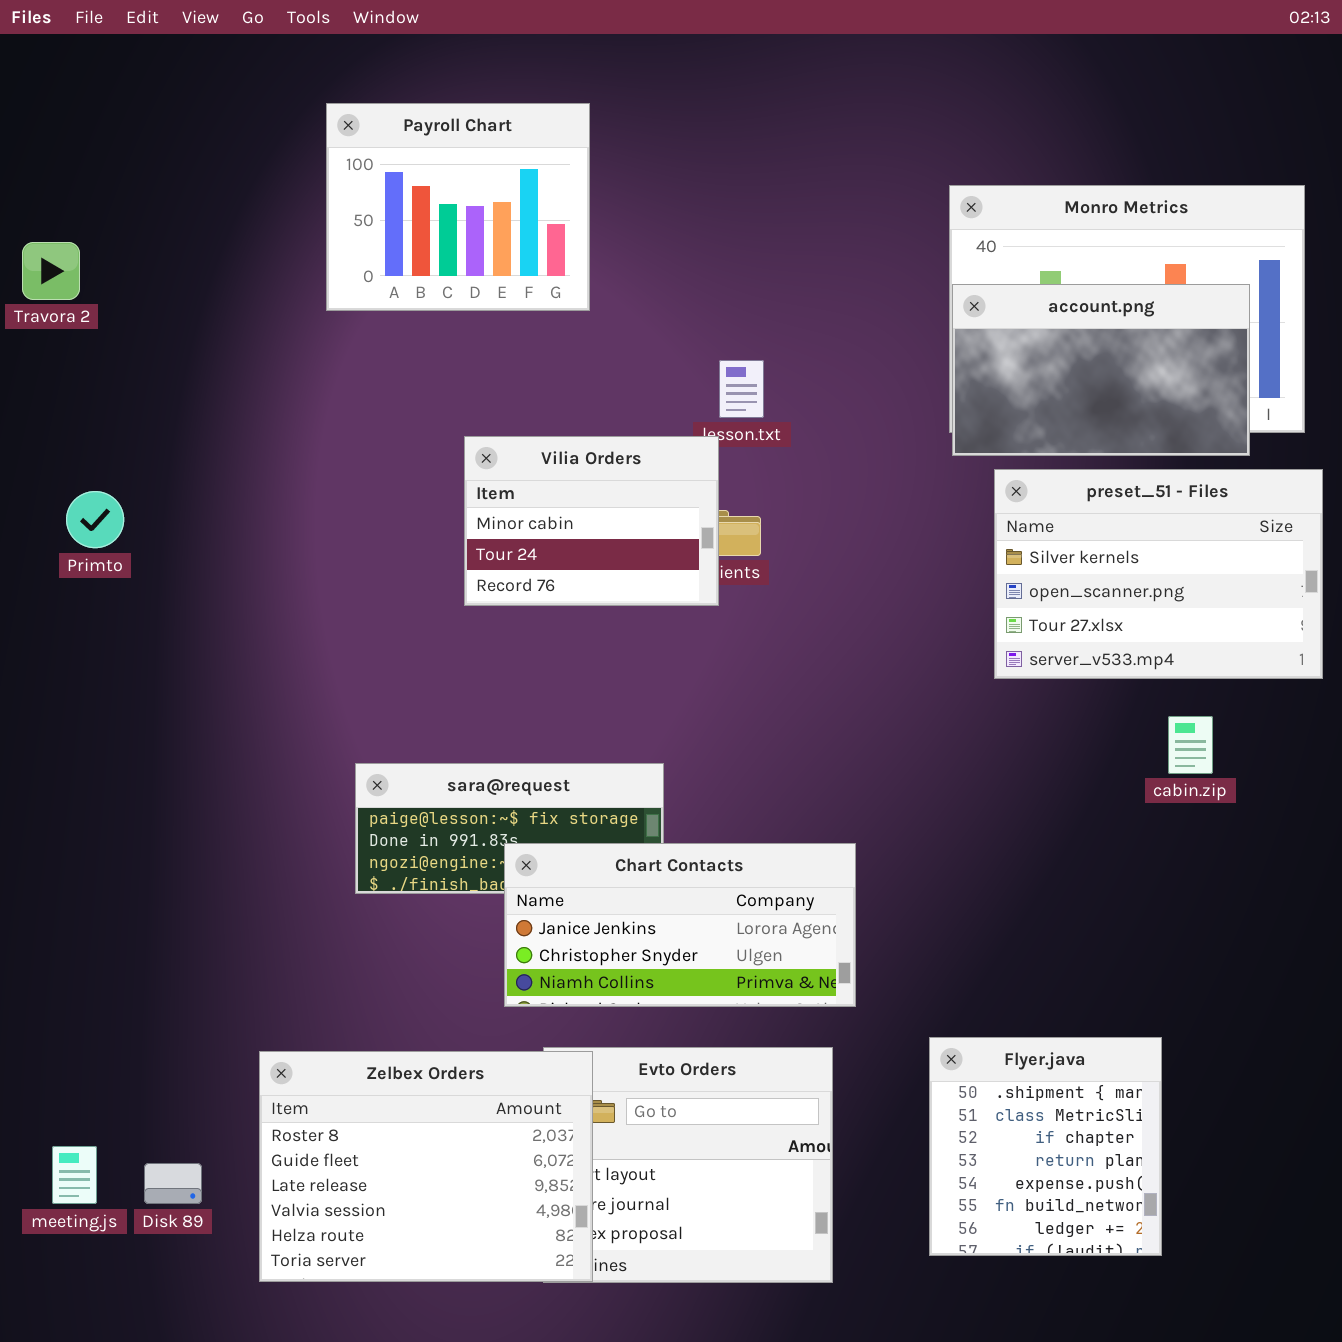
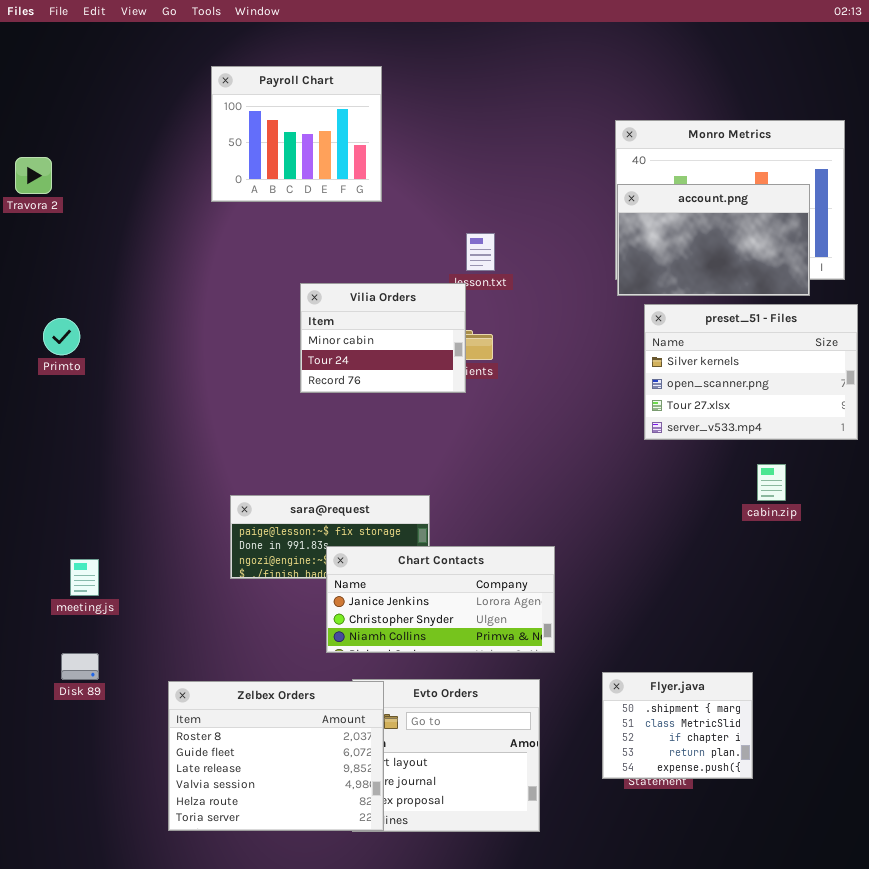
Flyer.java: [929,1037,1162,1256] -> [602,672,753,779], resized
meeting.js: [52,1146,97,1204] -> [70,559,99,596], moved
Disk 89: [144,1163,202,1204] -> [61,653,99,680], moved

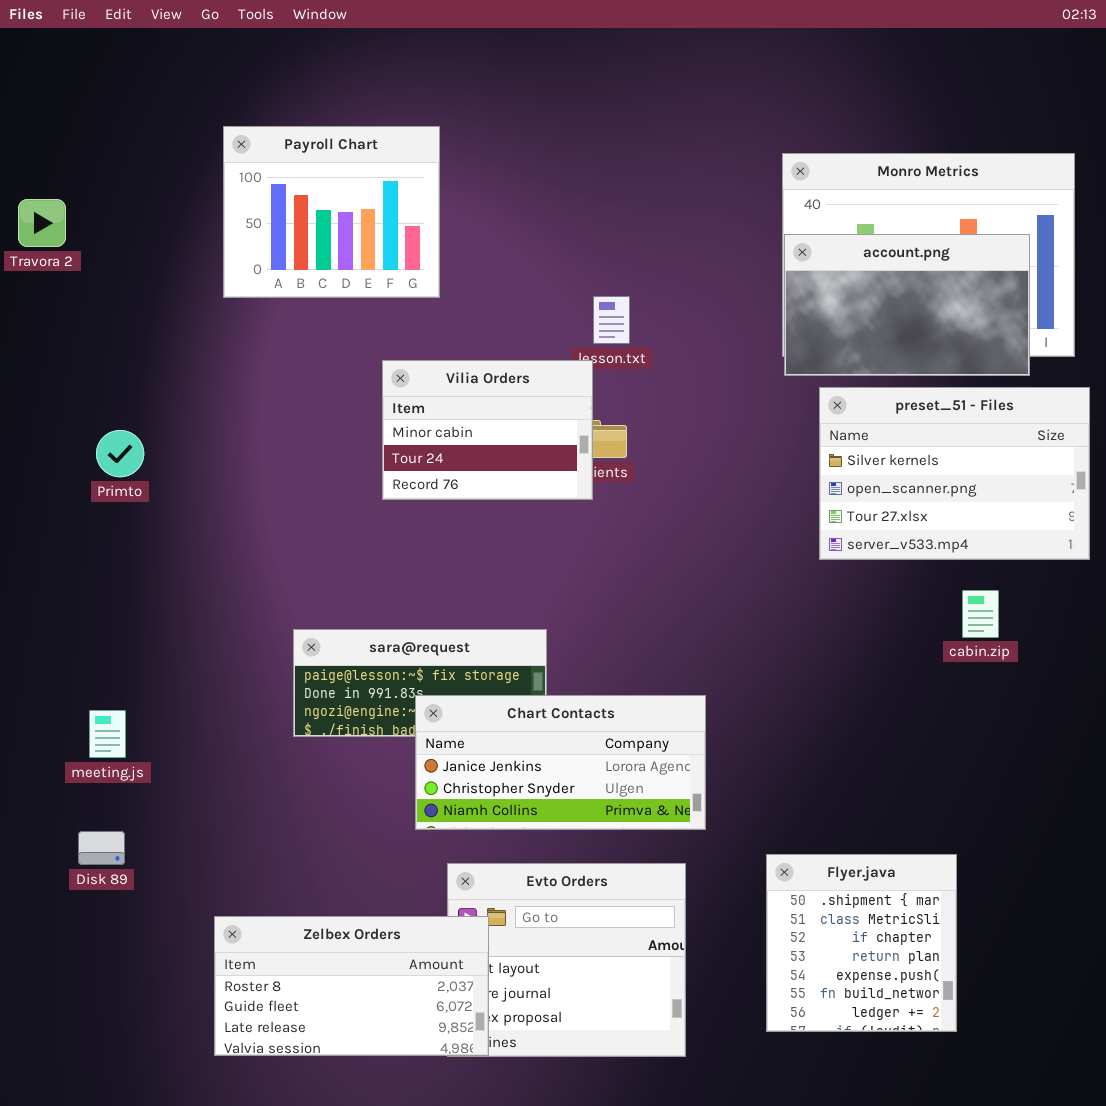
Payroll Chart: [211,66,382,202] -> [223,126,440,298], moved
Primto: [43,318,80,355] -> [96,430,144,477], moved
Flyer.java: [602,672,753,779] -> [766,854,957,1032], resized
Zelbex Orders: [168,681,384,831] -> [214,916,489,1056], resized

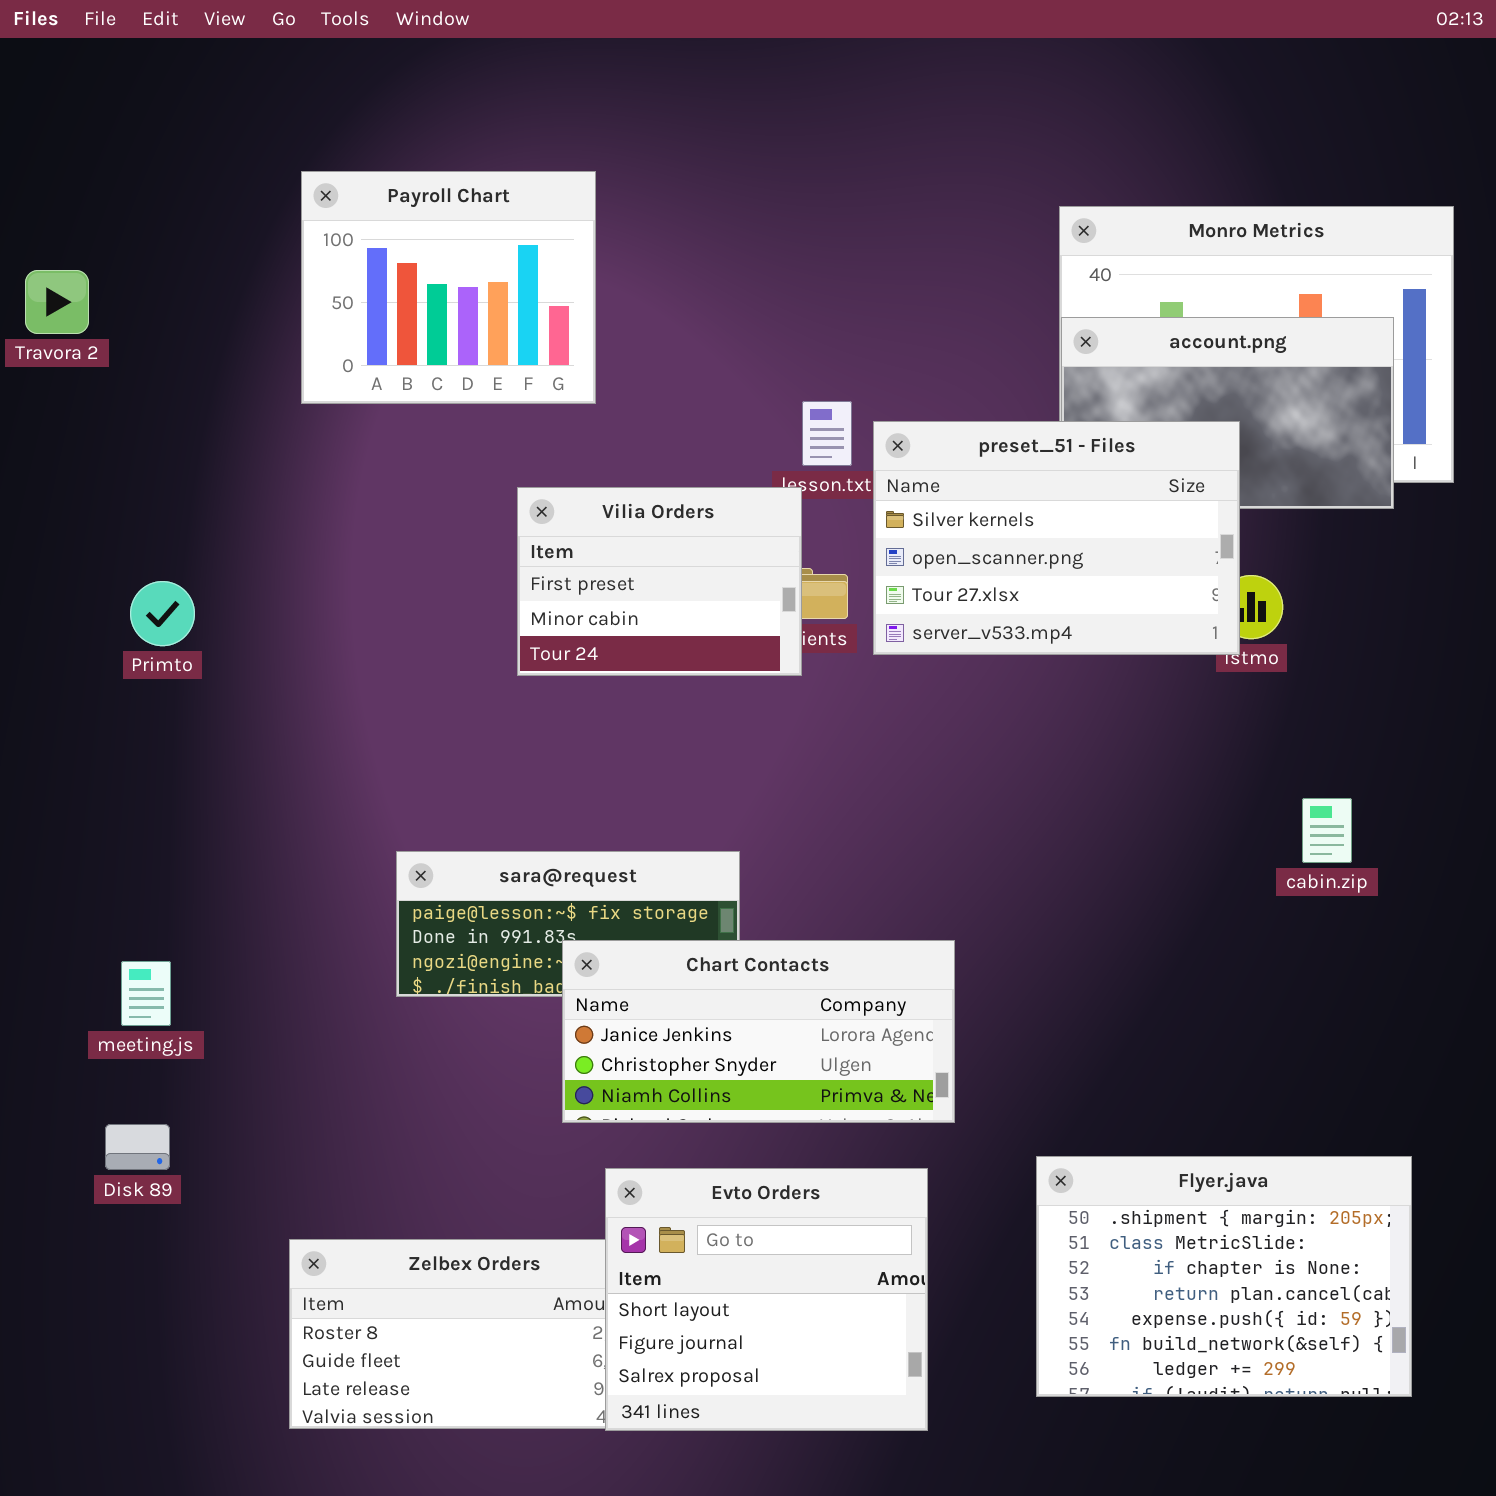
Vilia Orders: [382,360,593,500] -> [517,487,802,676], scrolled up 1 row
preset_51 - Files: [819,387,1090,560] -> [873,421,1240,655], moved
Flyer.java: [766,854,957,1032] -> [1036,1156,1412,1397], resized
Evto Orders: [447,863,686,1057] -> [605,1168,928,1431], raised

